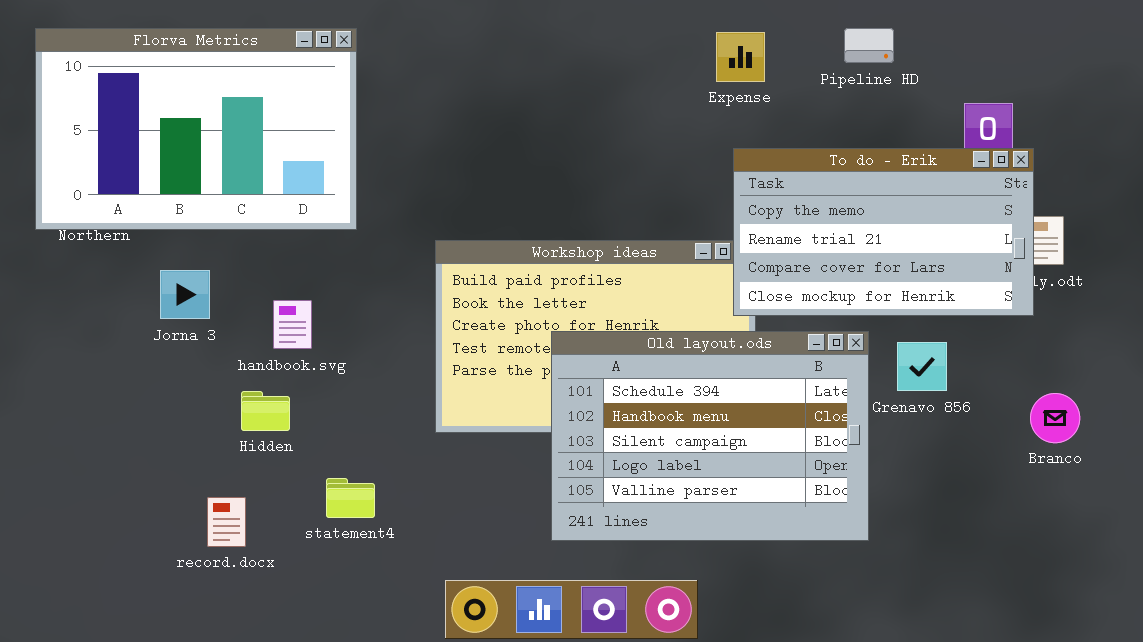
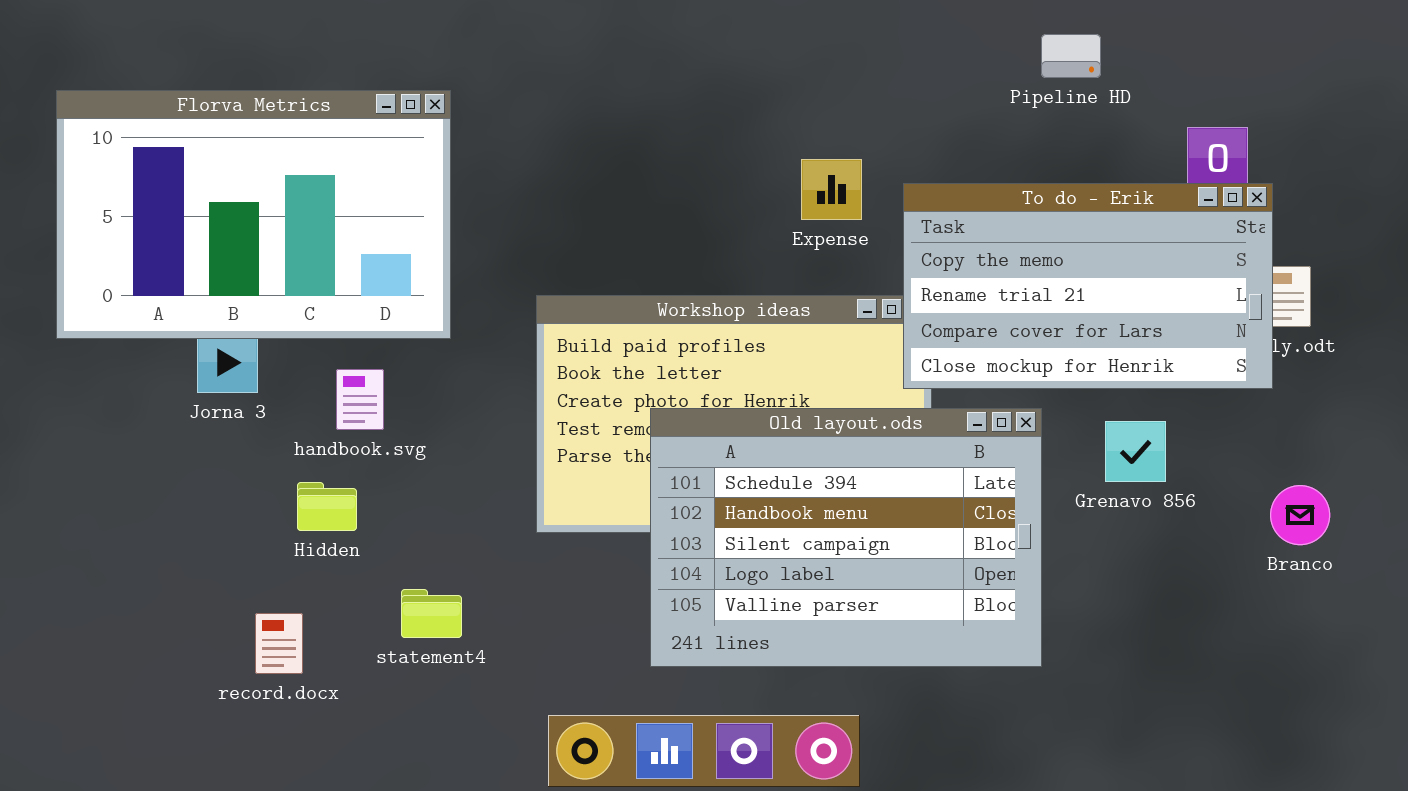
Florva Metrics: [35,28,357,230] -> [56,90,451,339], moved
Expense: [716,32,765,82] -> [801,159,862,220], moved
Old layout.ods: [551,331,869,541] -> [650,408,1042,667], moved

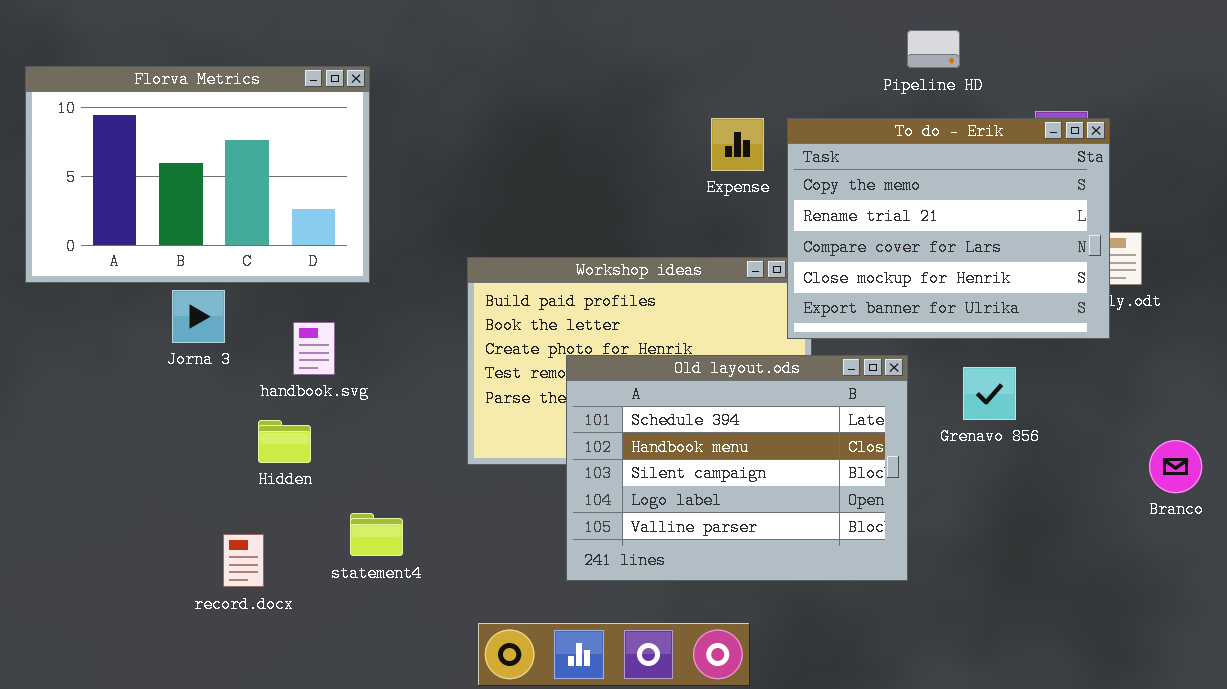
Florva Metrics: [56,90,451,339] -> [25,66,370,283], moved
Expense: [801,159,862,220] -> [711,118,764,171], moved
To do - Erik: [903,183,1273,389] -> [787,118,1110,339], resized
Branco: [1270,485,1330,545] -> [1149,440,1202,493], moved

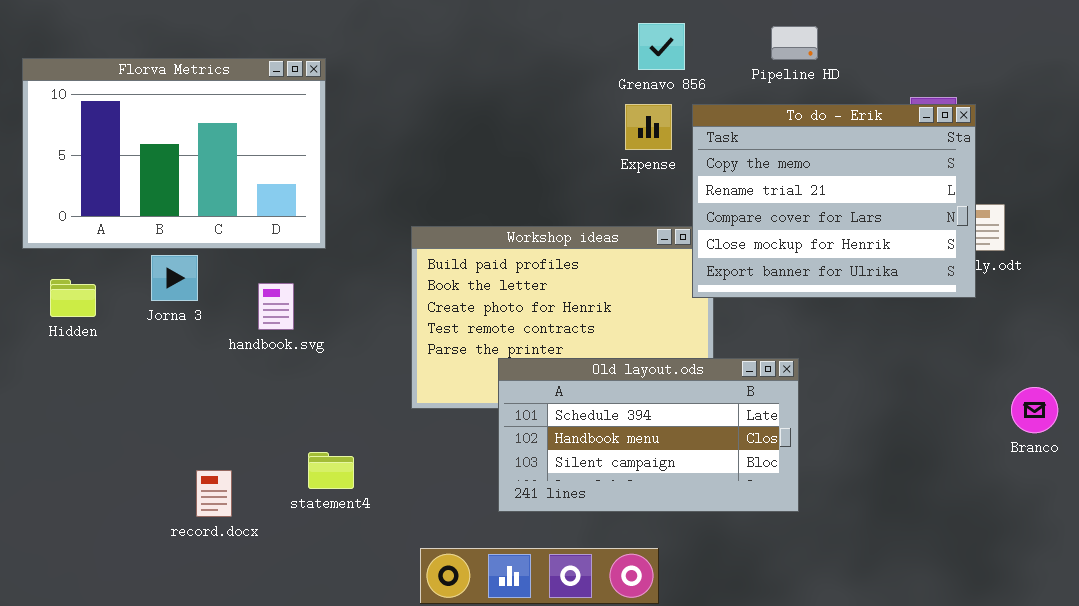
Pipeline HD: [907,30,960,68] -> [771,26,818,60], moved
Old layout.ods: [566,355,908,581] -> [498,358,799,512], resized
Grenavo 856: [963,367,1016,420] -> [638,23,685,70], moved
Hidden: [258,420,311,463] -> [50,279,96,317], moved

